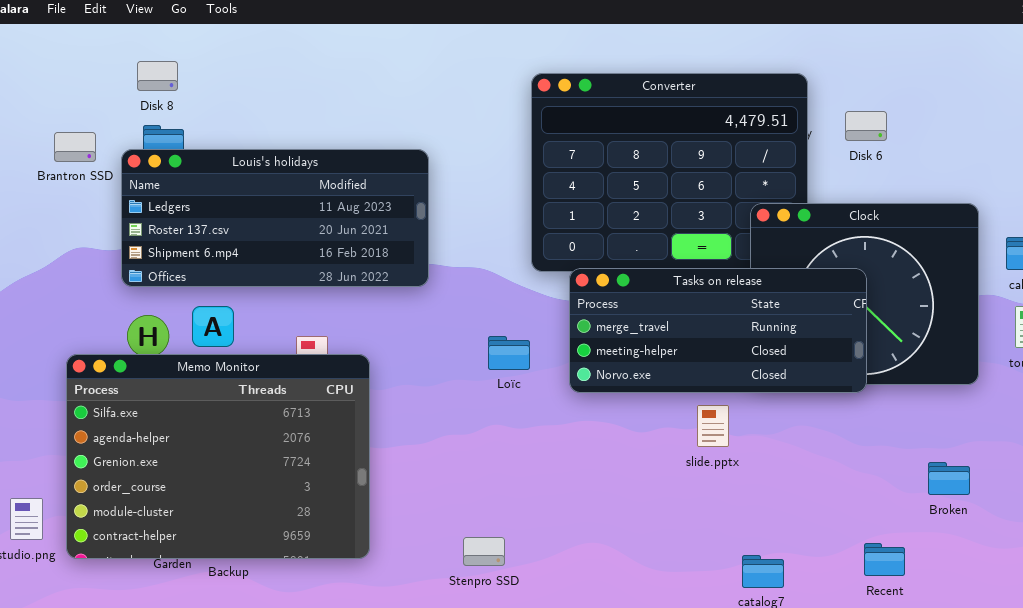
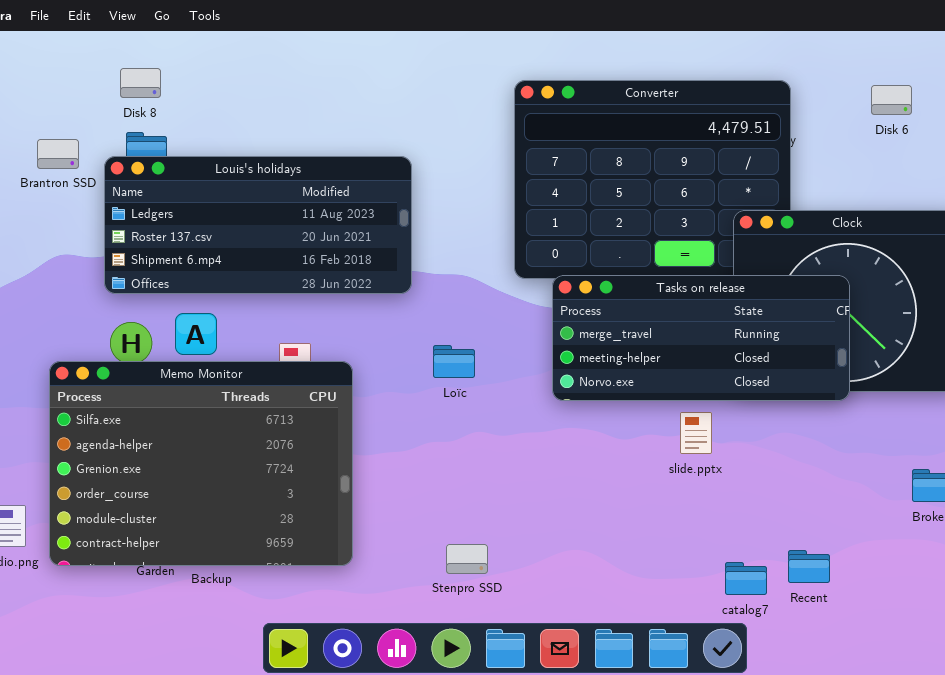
Disk 6: [845,111,887,141] -> [871,85,912,115], moved
Loïc: [488,336,530,370] -> [433,345,475,378], moved
Recent: [864,543,905,576] -> [788,550,830,583], moved

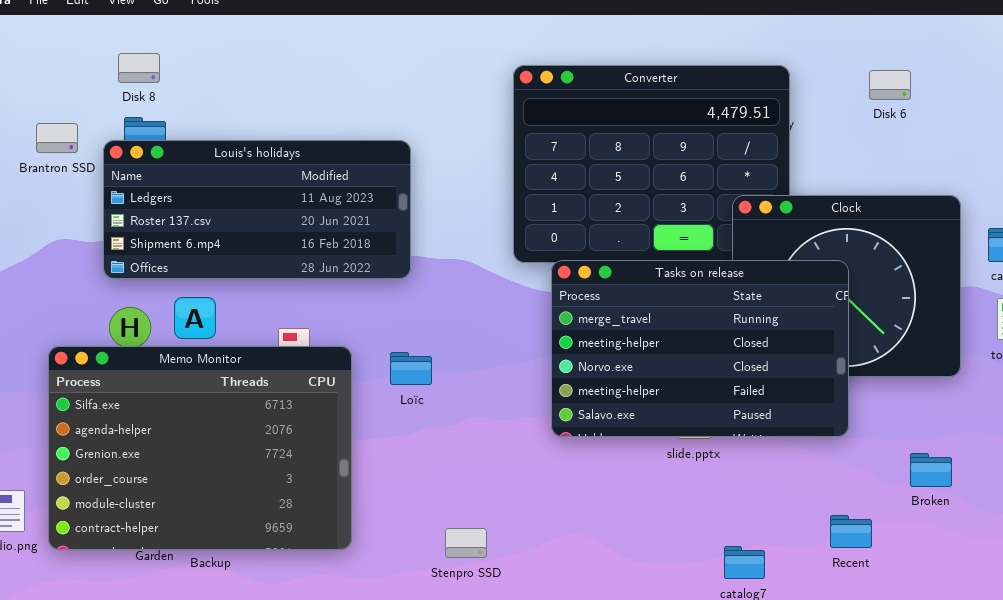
Tasks on release: [552,275,850,401] -> [551,260,849,437], resized
Loïc: [433,345,475,378] -> [390,352,432,385], moved
Recent: [788,550,830,583] -> [830,515,872,548], moved

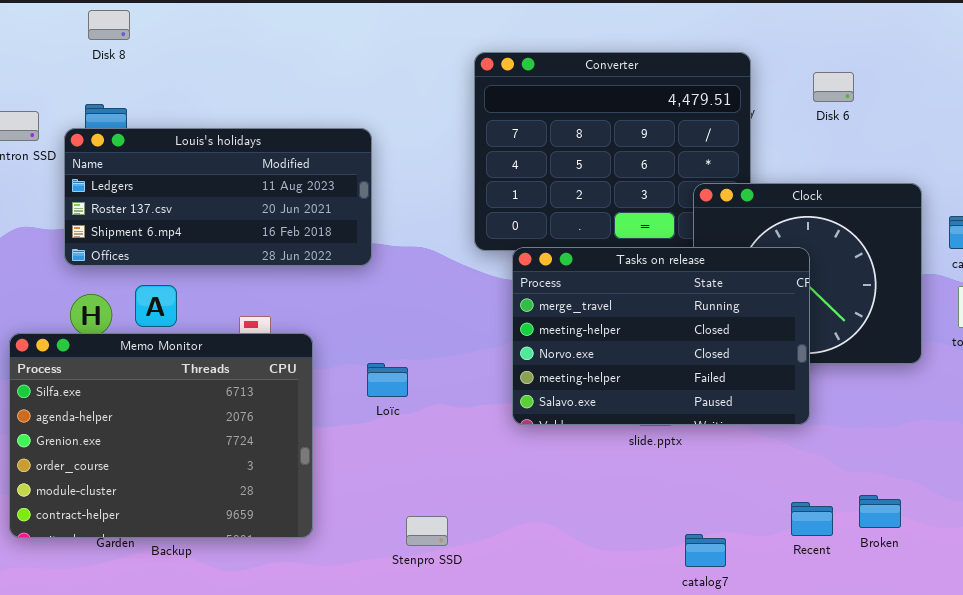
Disk 8: [118,53,160,83] -> [88,10,130,40], moved
Disk 6: [869,70,911,100] -> [813,72,854,102], moved
Loïc: [390,352,432,385] -> [367,363,408,397], moved
Broken: [910,453,952,487] -> [859,495,901,528], moved

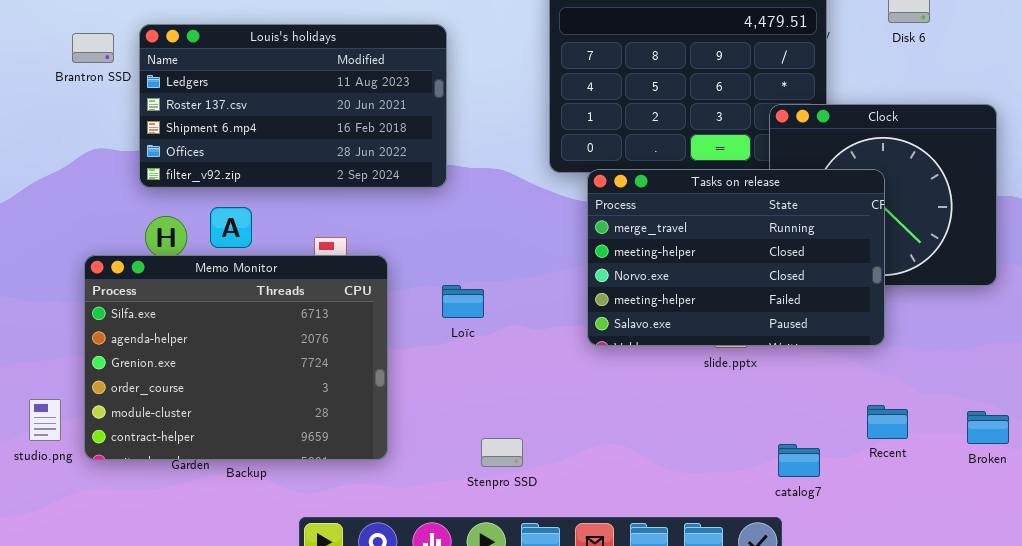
Louis's holidays: [64,128,372,266] -> [139,24,447,188], resized
Broken: [859,495,901,528] -> [967,411,1009,444], moved
Recent: [791,502,833,536] -> [867,405,908,439], moved
catalog7: [685,534,726,567] -> [778,444,820,477], moved

